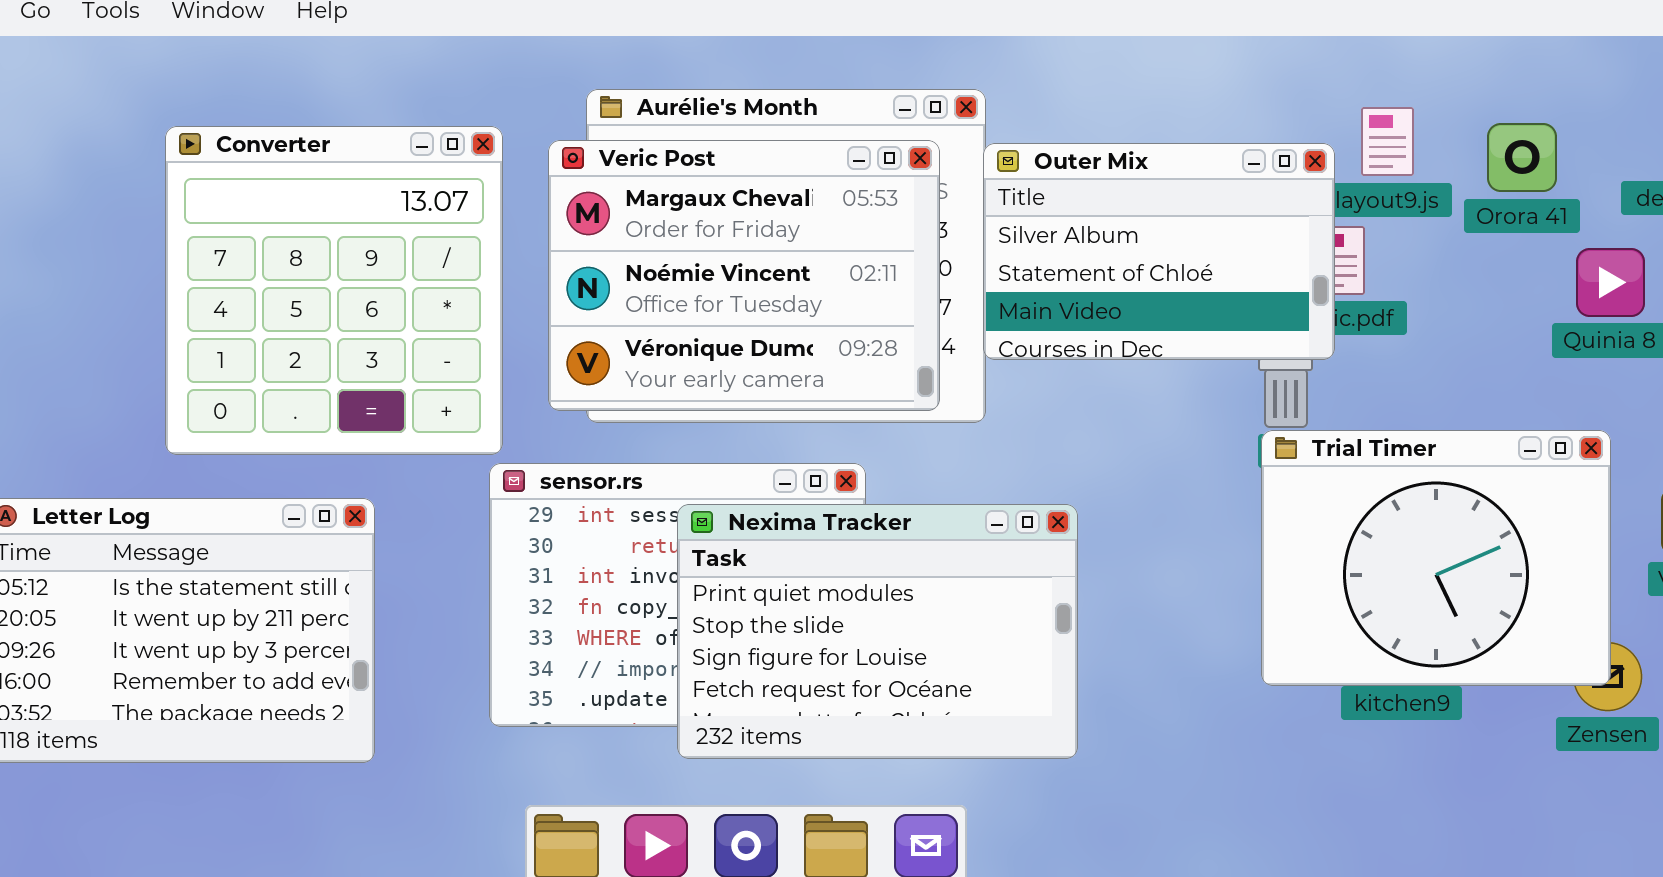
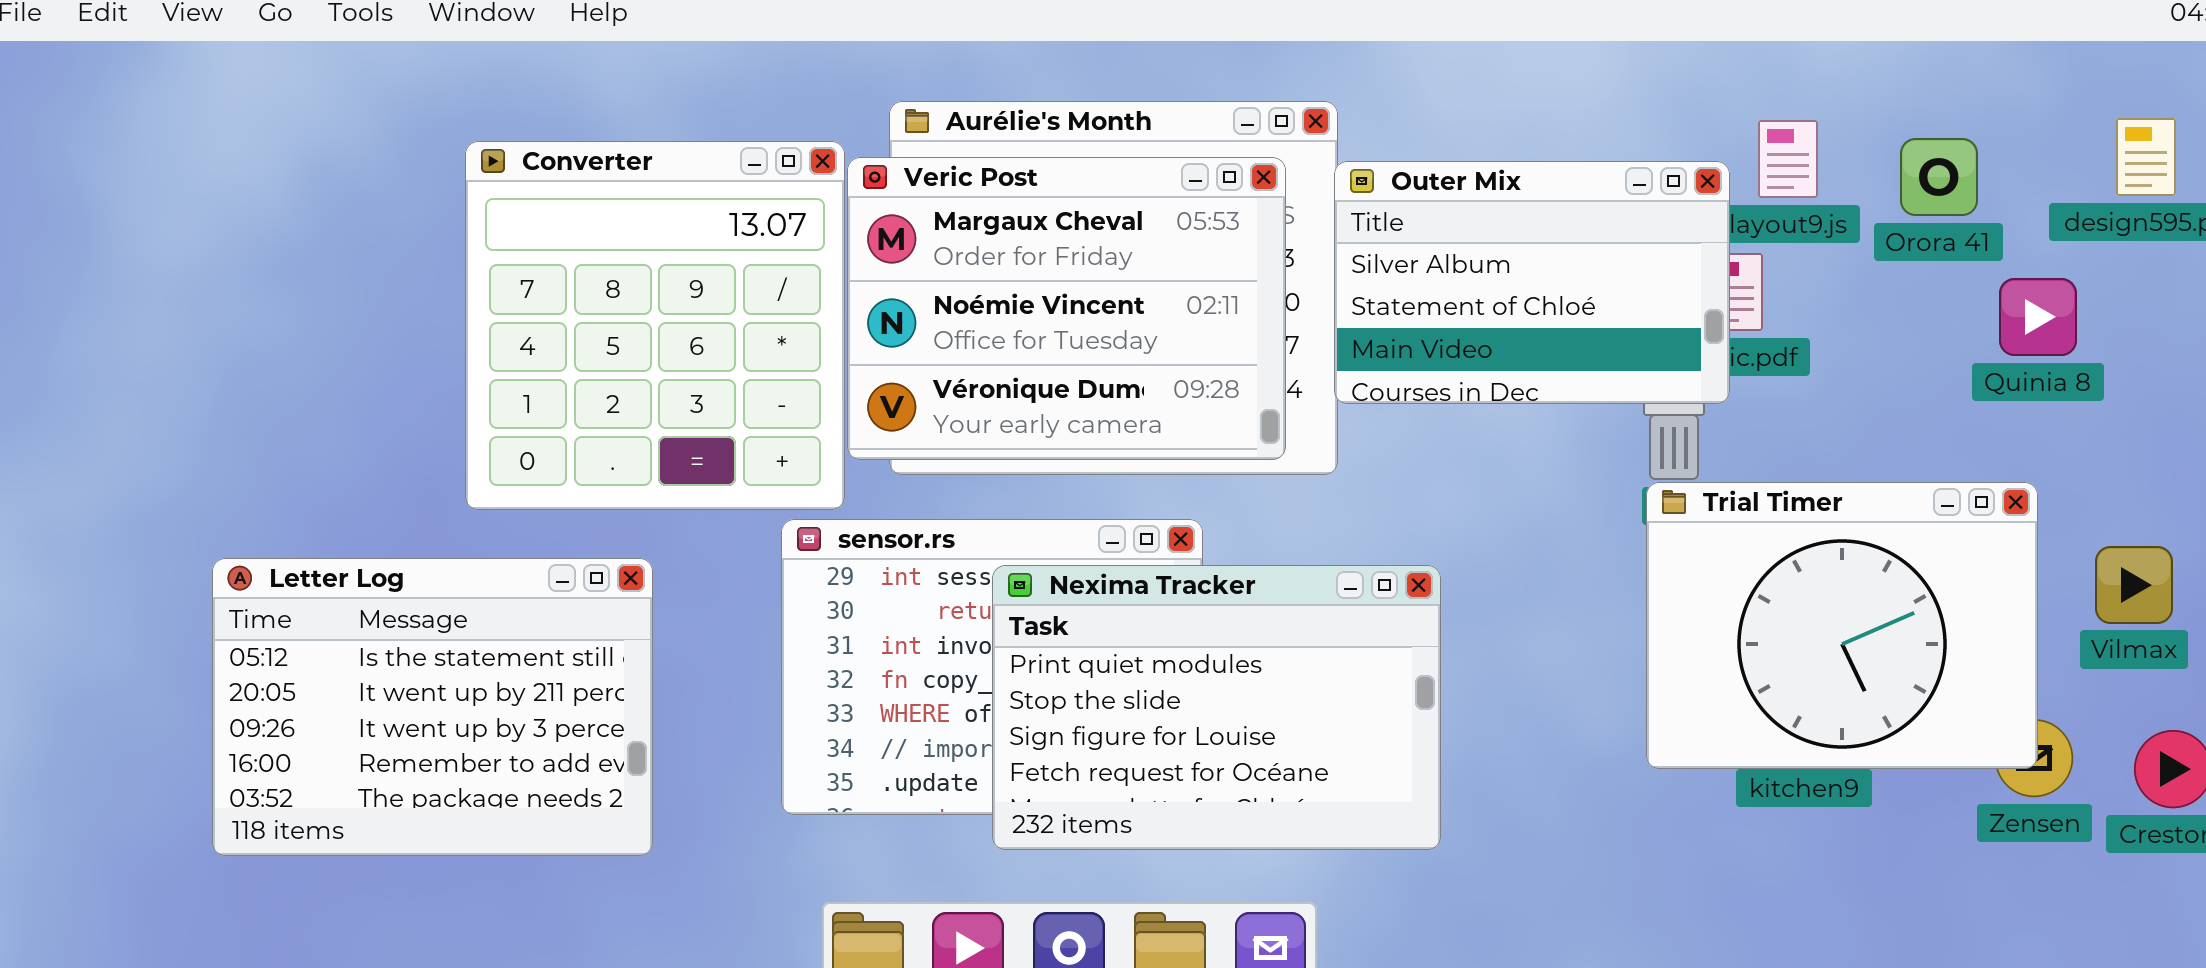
Converter: [165,126,503,455] -> [465,141,845,510], moved

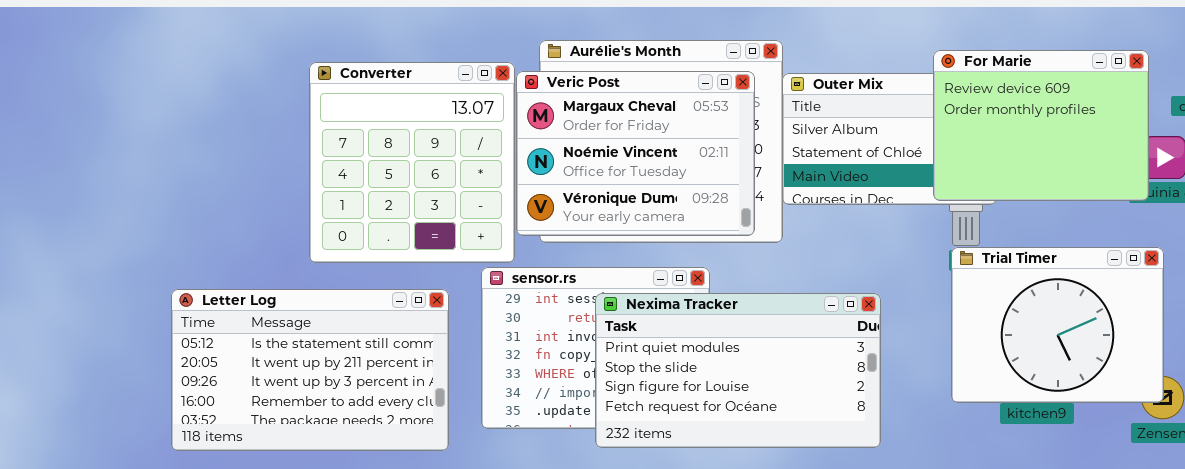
For Marie: none -> [933,50,1149,201], opened
Letter Log: [212,558,653,856] -> [171,289,449,451], resized
Nexima Tracker: [992,565,1441,850] -> [595,293,881,448], resized

